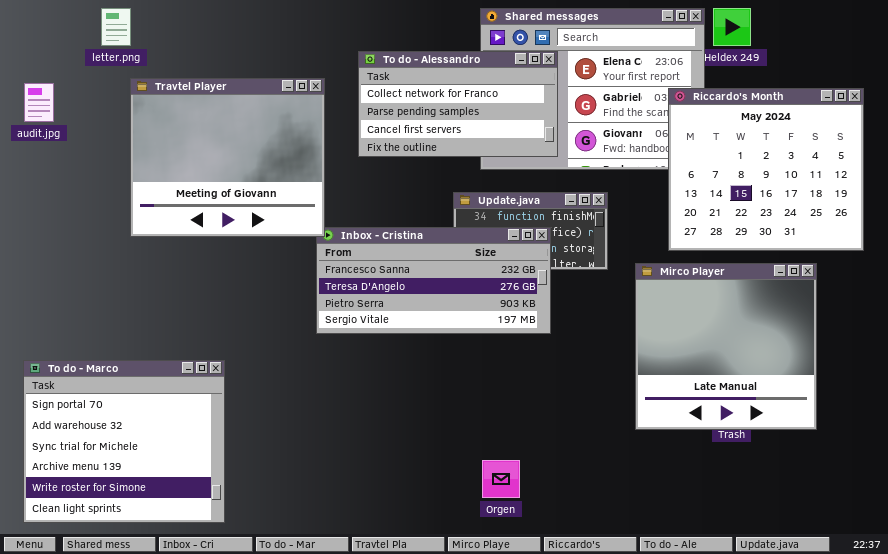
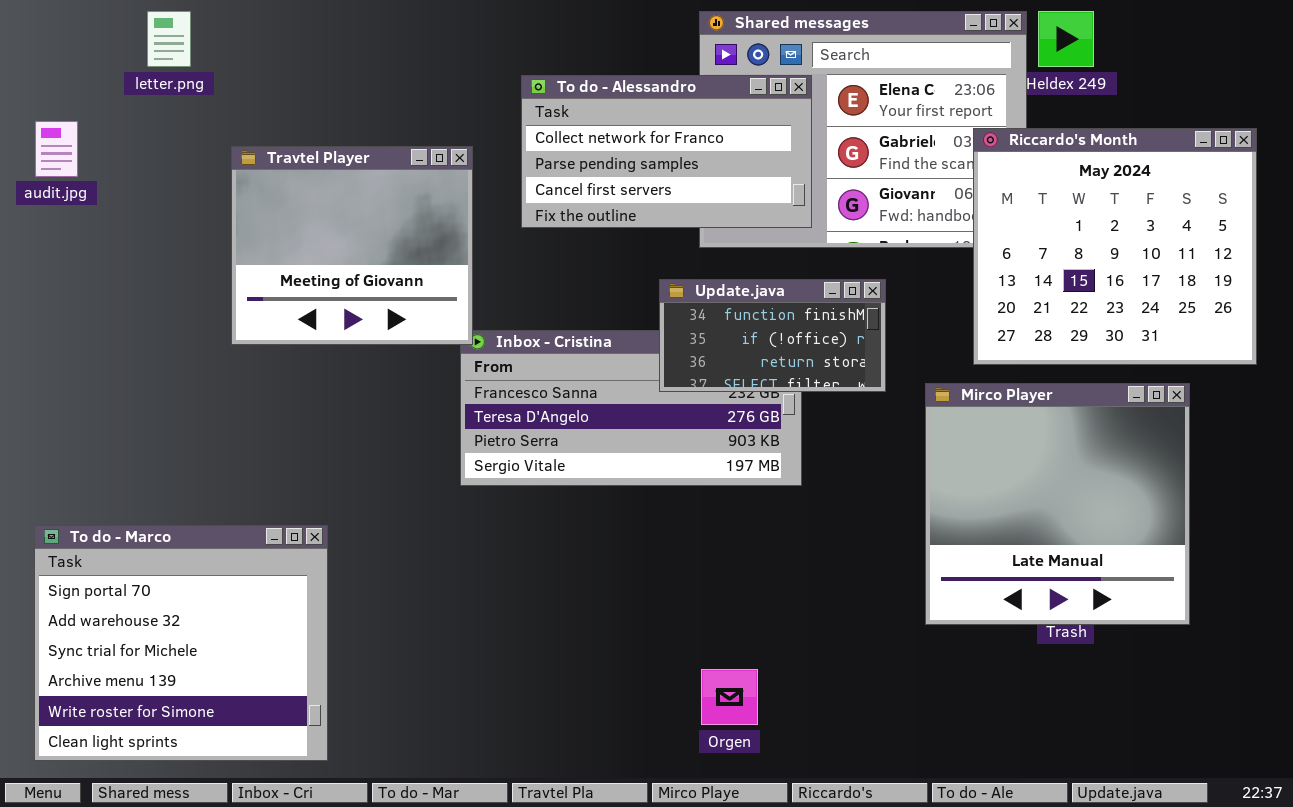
Travtel Player: [130,78,325,237] -> [231,146,473,345], resized
Update.java: [453,192,608,270] -> [659,279,886,392], raised

